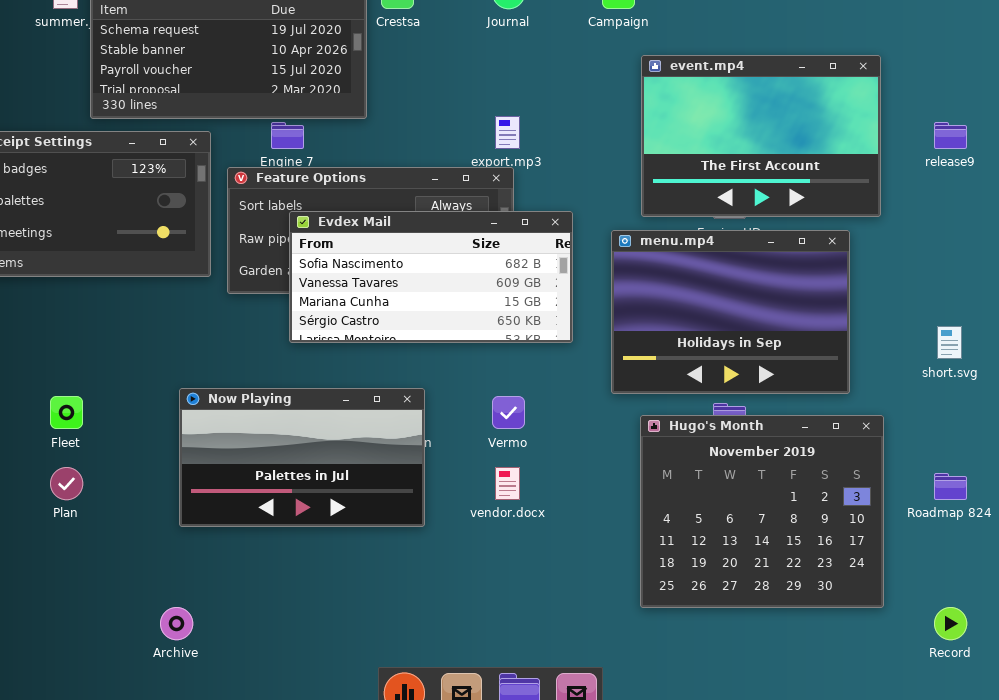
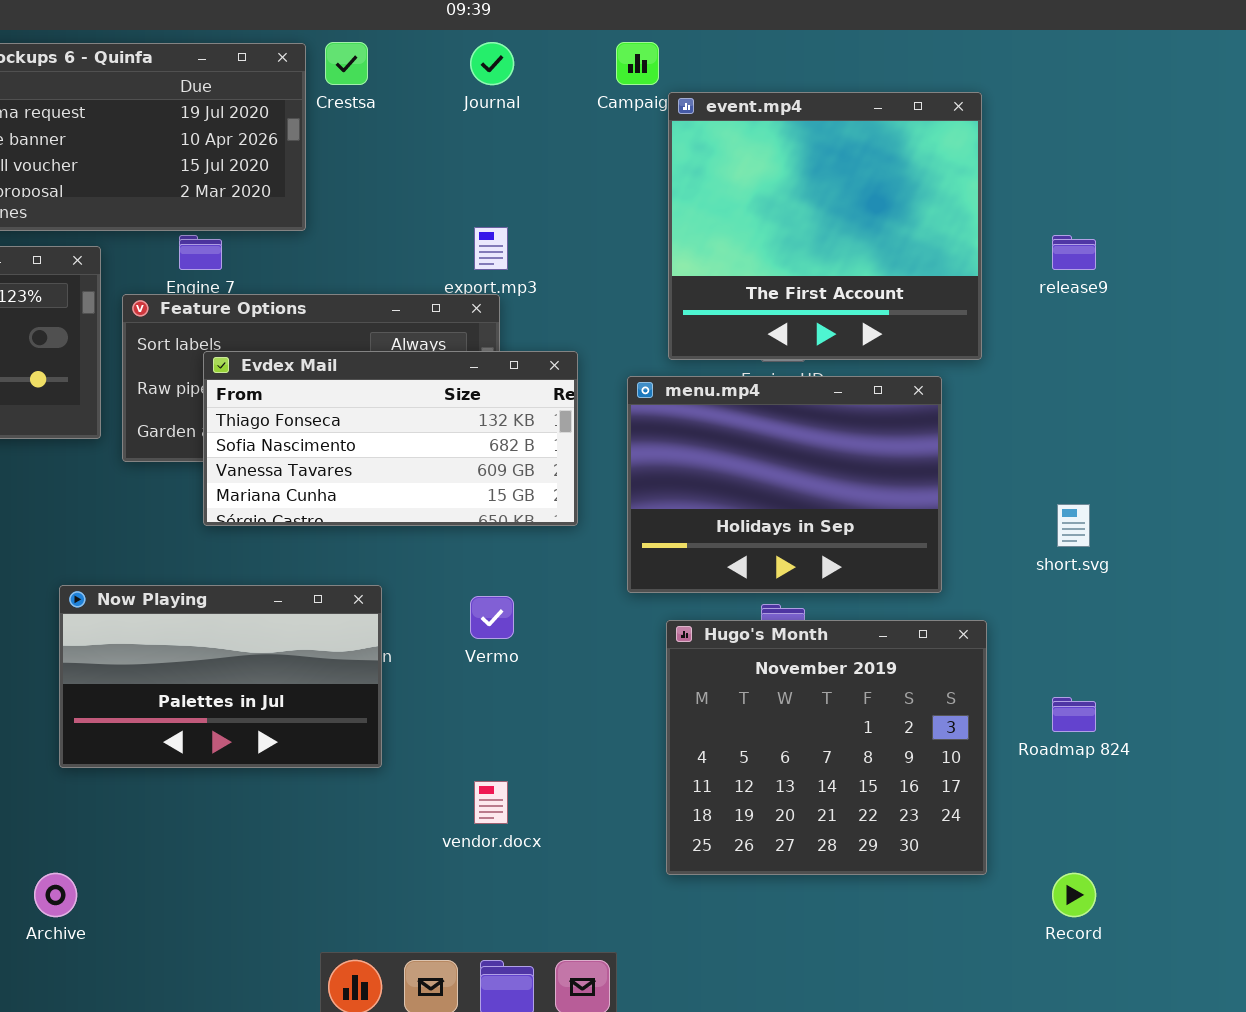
event.mp4: [641,55,881,217] -> [668,92,982,360], resized
Evdex Mail: [289,211,573,343] -> [203,351,578,526], scrolled up 1 row
vendor.docx: [495,467,520,500] -> [474,781,508,824], moved

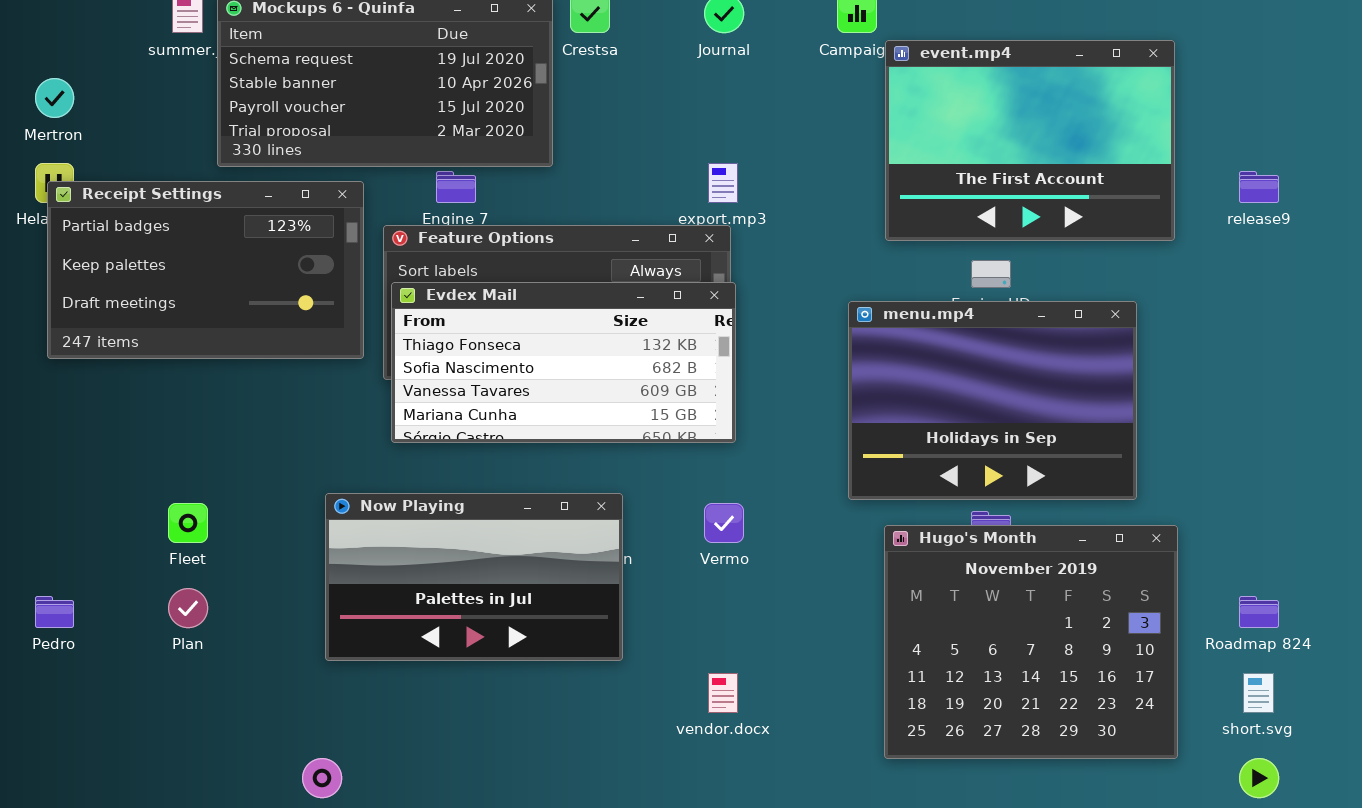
event.mp4: [668,92,982,360] -> [885,40,1175,241], resized
Evdex Mail: [203,351,578,526] -> [391,282,736,443], moved
short.svg: [1057,504,1090,547] -> [1243,673,1274,713], moved

